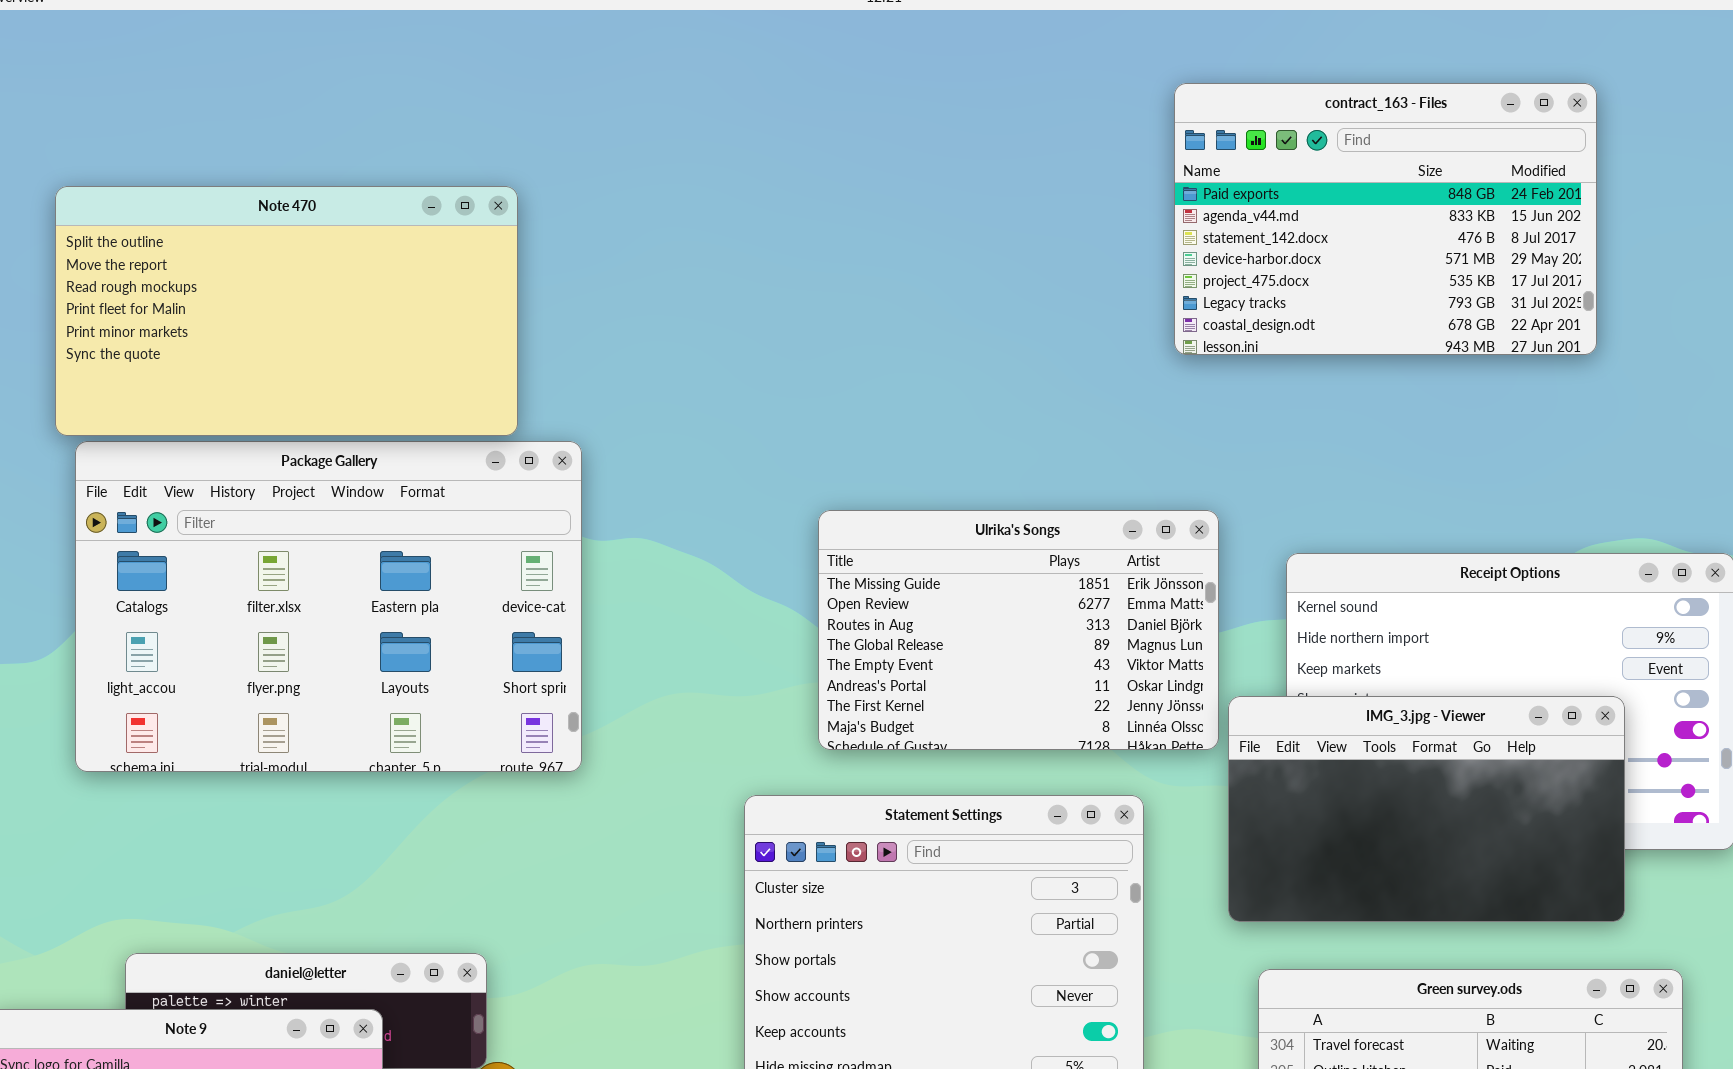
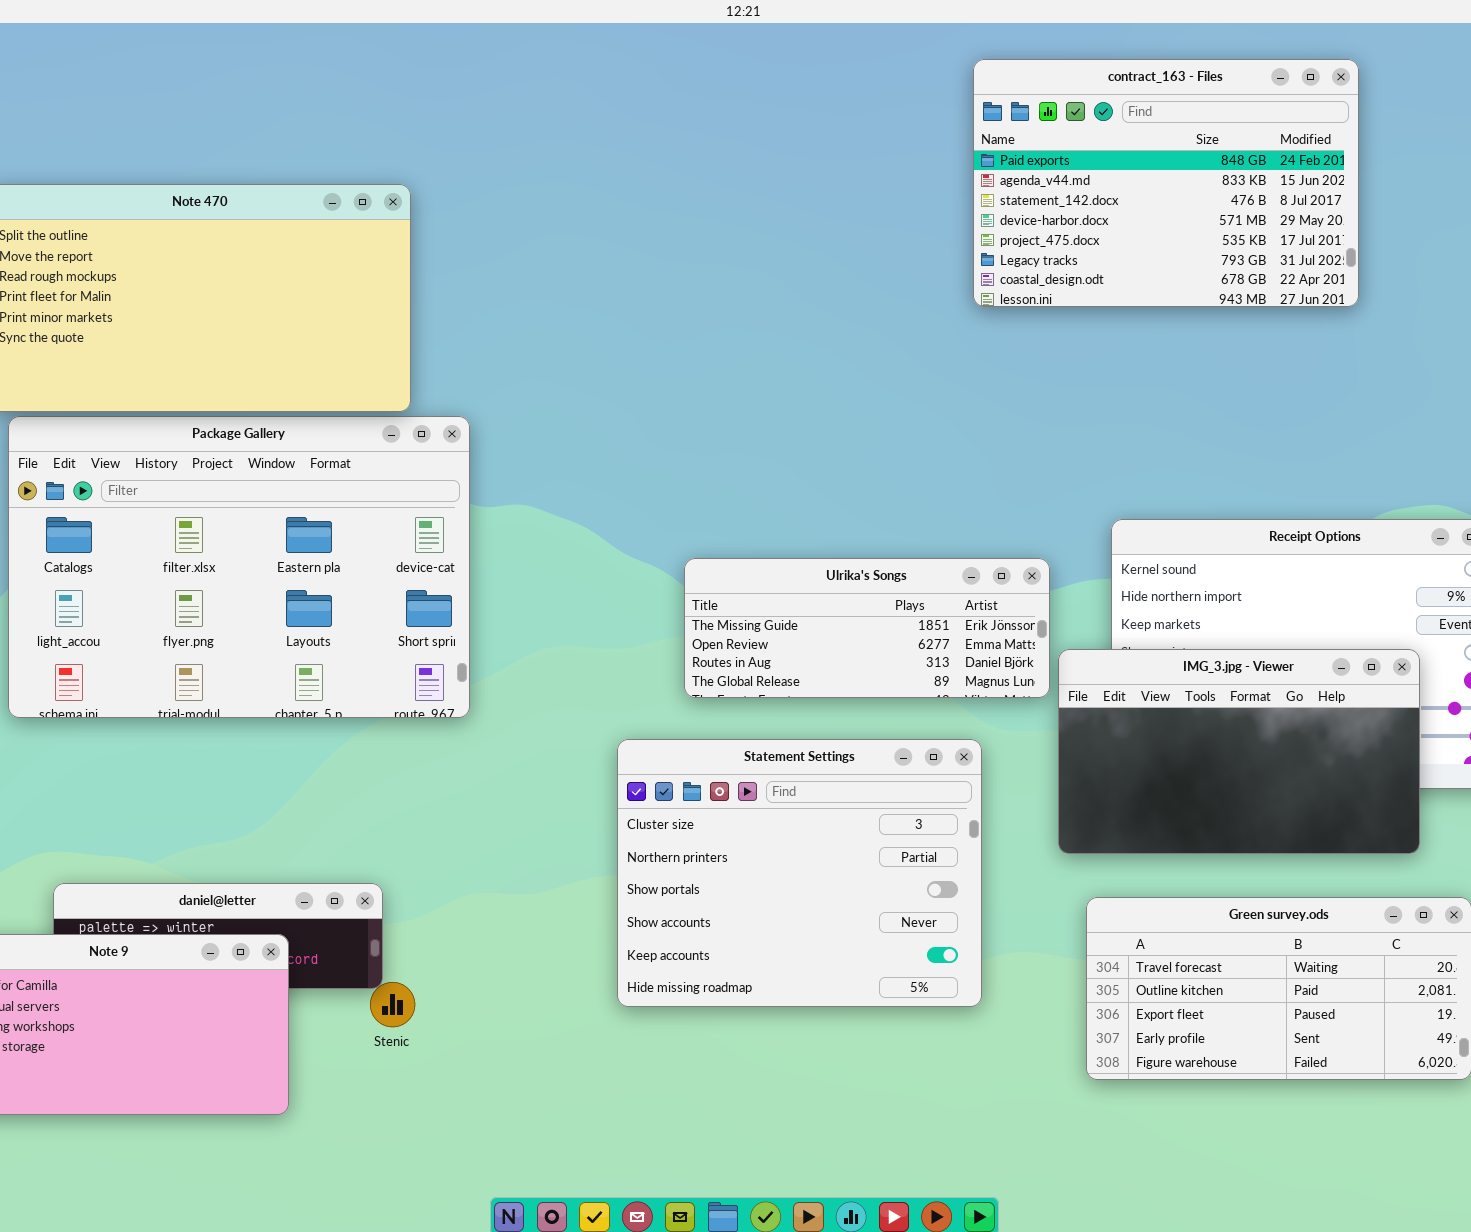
contract_163 - Files: [1174,83,1597,355] -> [973,59,1359,307], moved
Ulrika's Songs: [818,510,1219,750] -> [684,558,1050,698], resized

